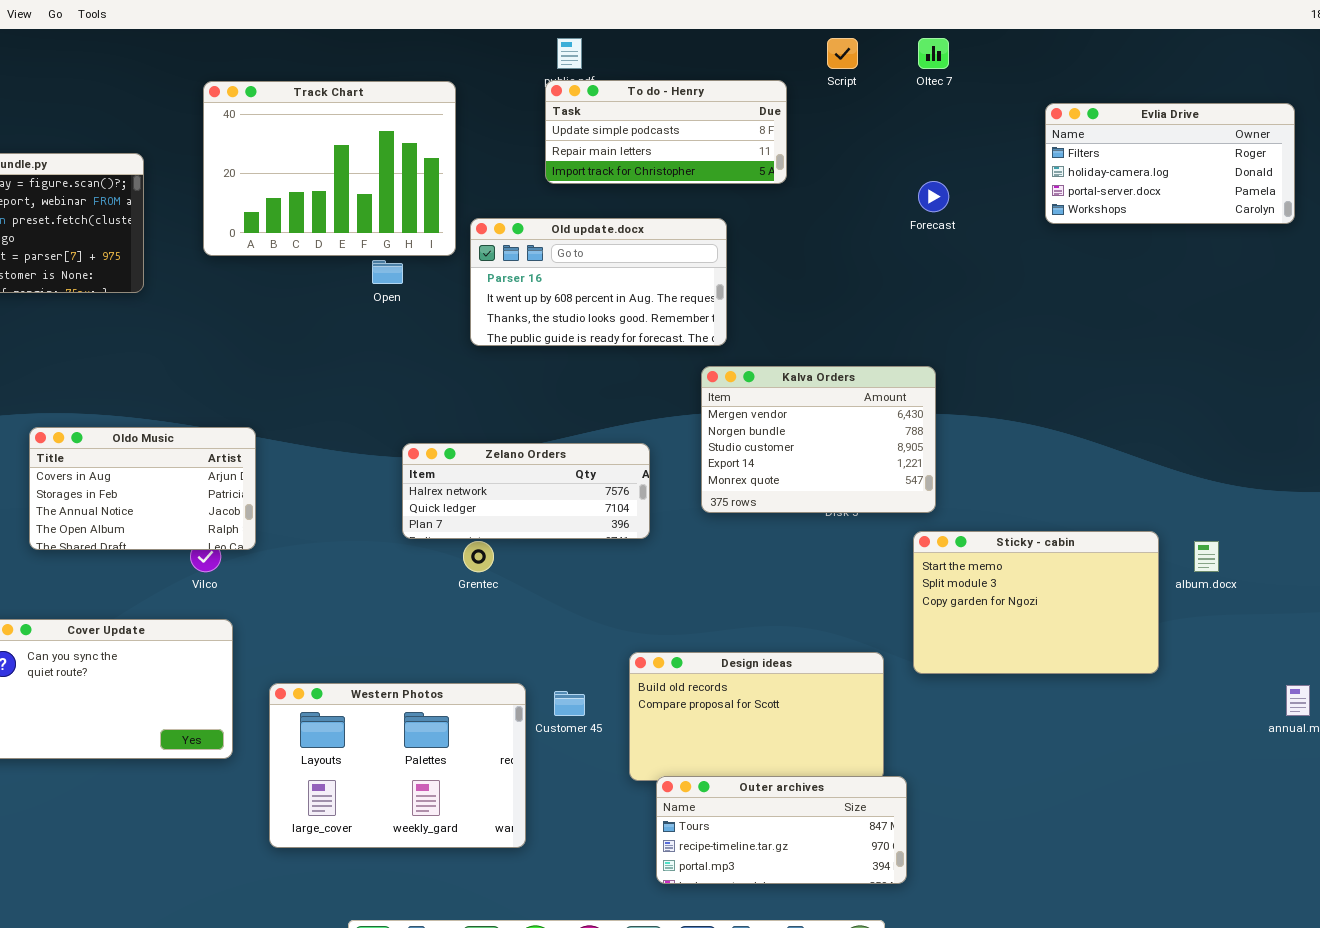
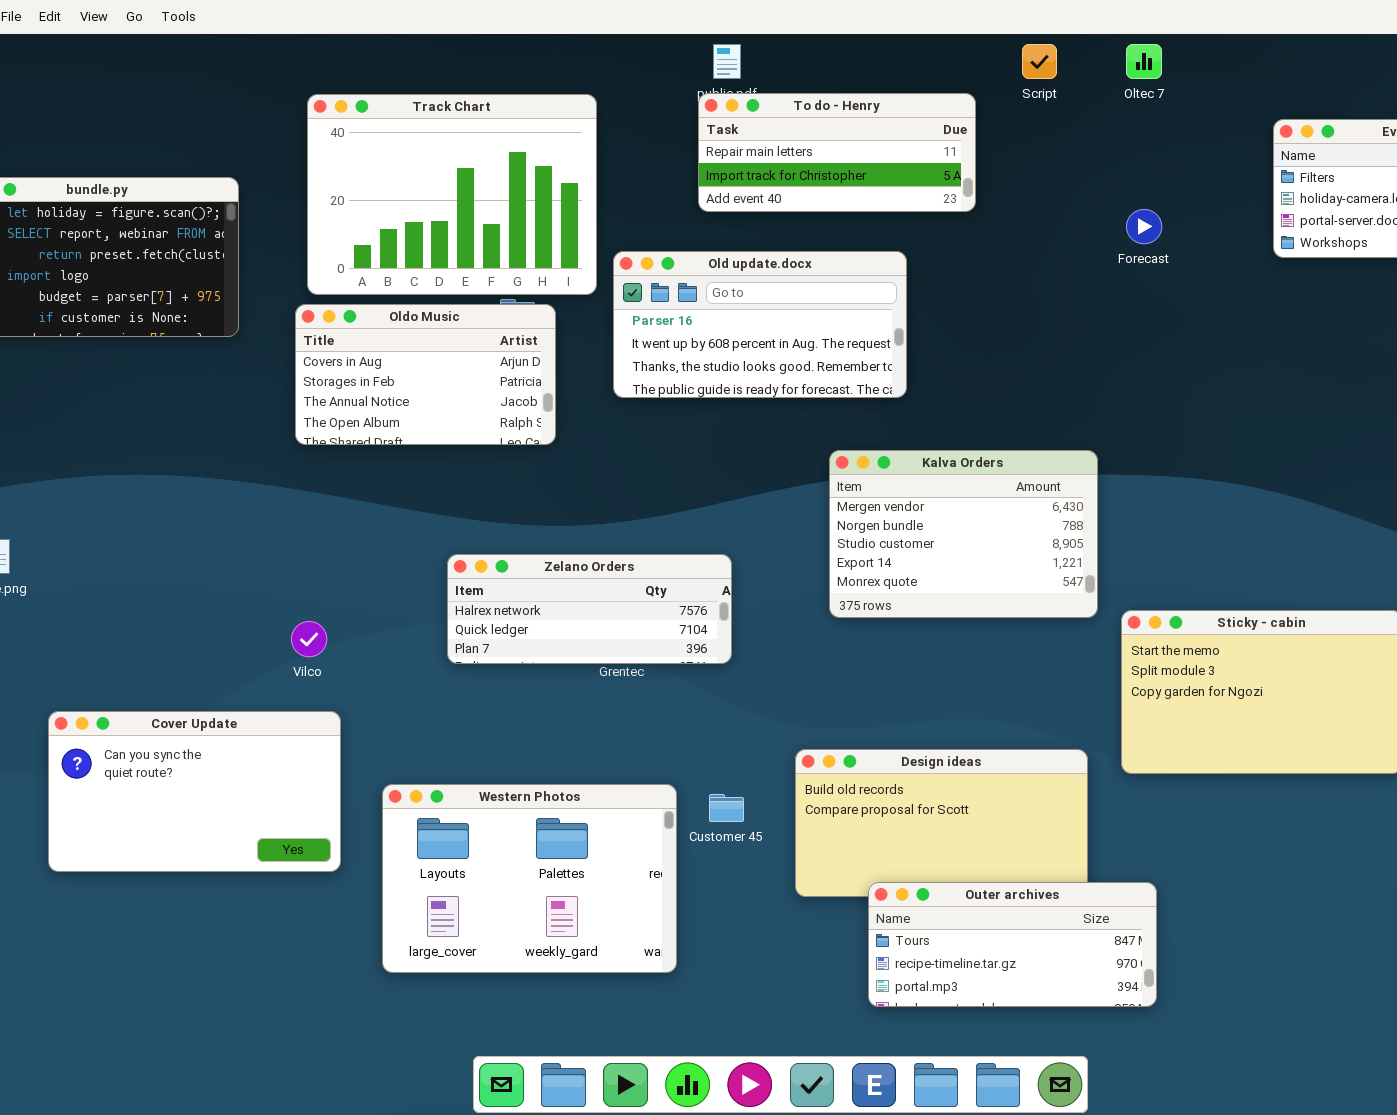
To do - Henry: [545,80,787,184] -> [698,93,976,212], scrolled down 1 row
Kalva Orders: [701,366,936,513] -> [829,450,1098,618], moved
Oldo Music: [29,427,256,550] -> [295,304,556,445], moved
Zelano Orders: [402,443,650,539] -> [447,554,732,664], moved
Outer archives: [656,776,907,884] -> [868,882,1157,1007], moved

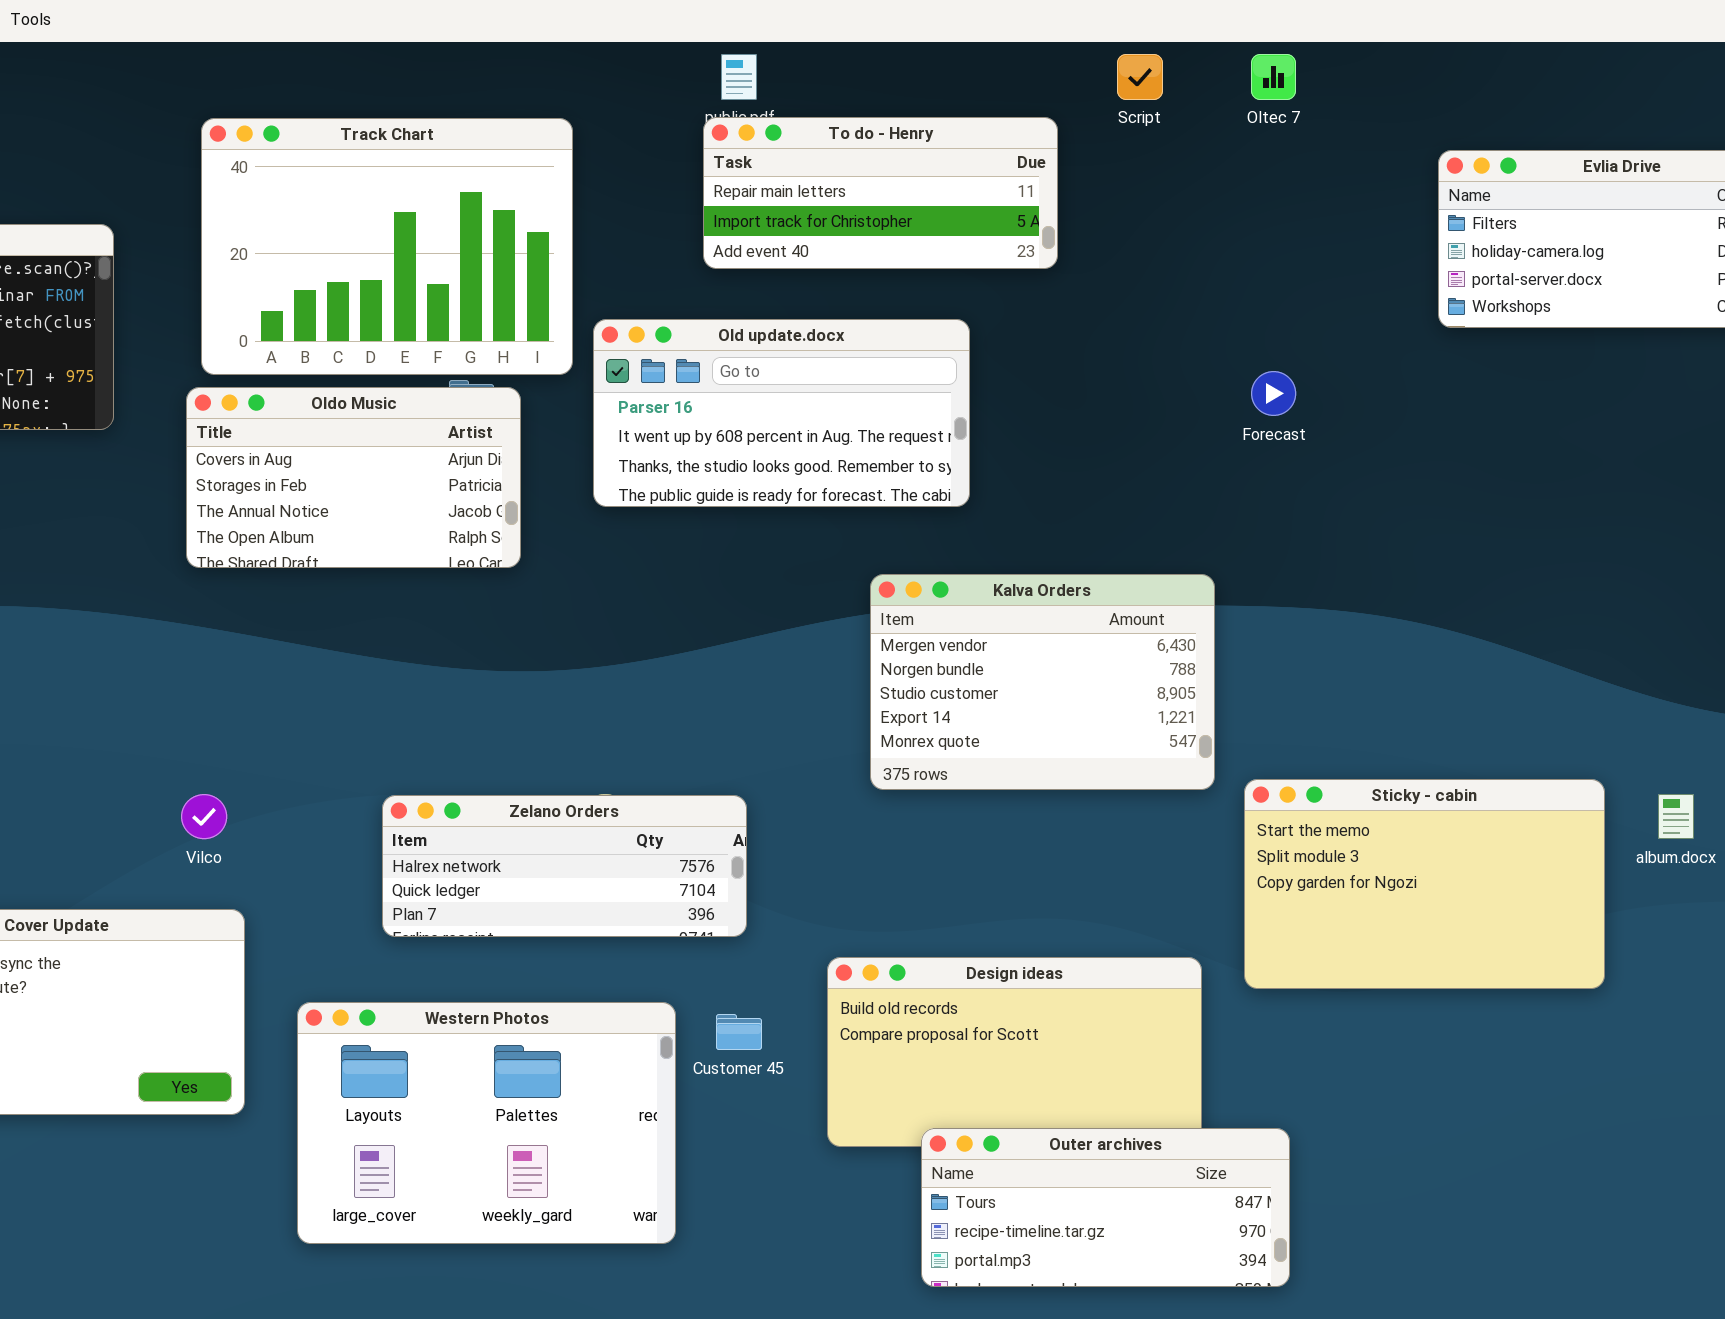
Forecast: [1126,209,1162,244] -> [1251,371,1296,416], moved
Zelano Orders: [447,554,732,664] -> [382,795,747,937], moved

